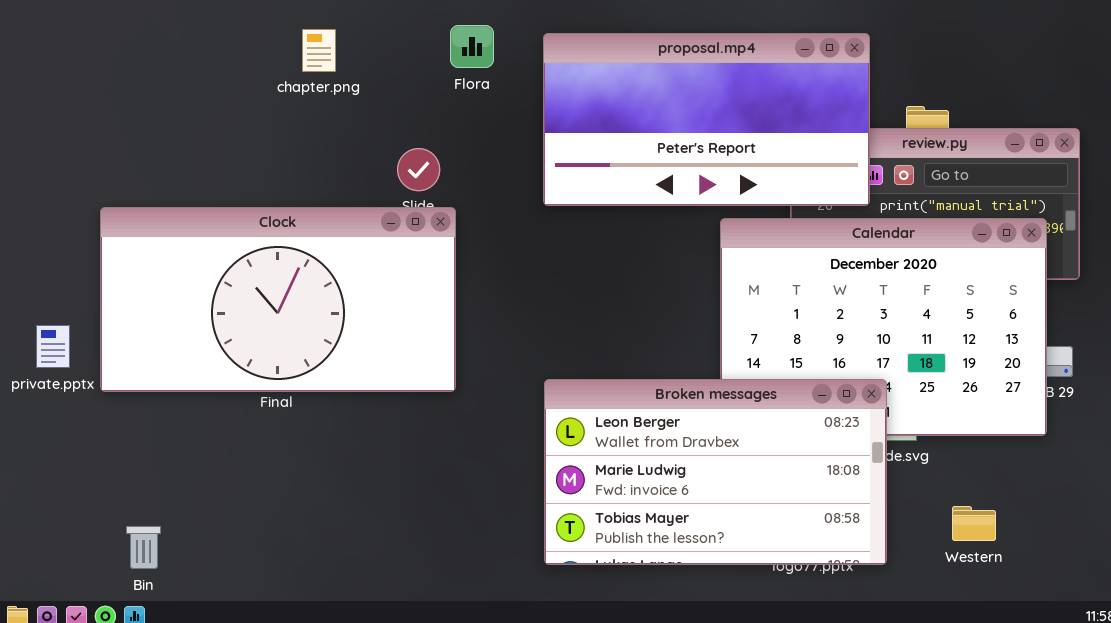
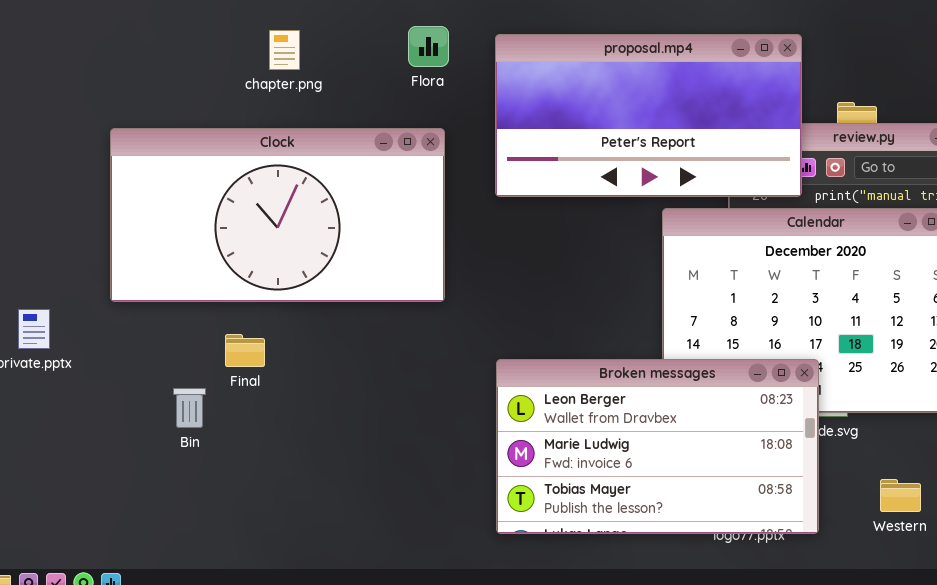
Clock: [100,207,456,392] -> [110,128,445,302], moved
Bin: [126,526,161,569] -> [173,388,206,428], moved

